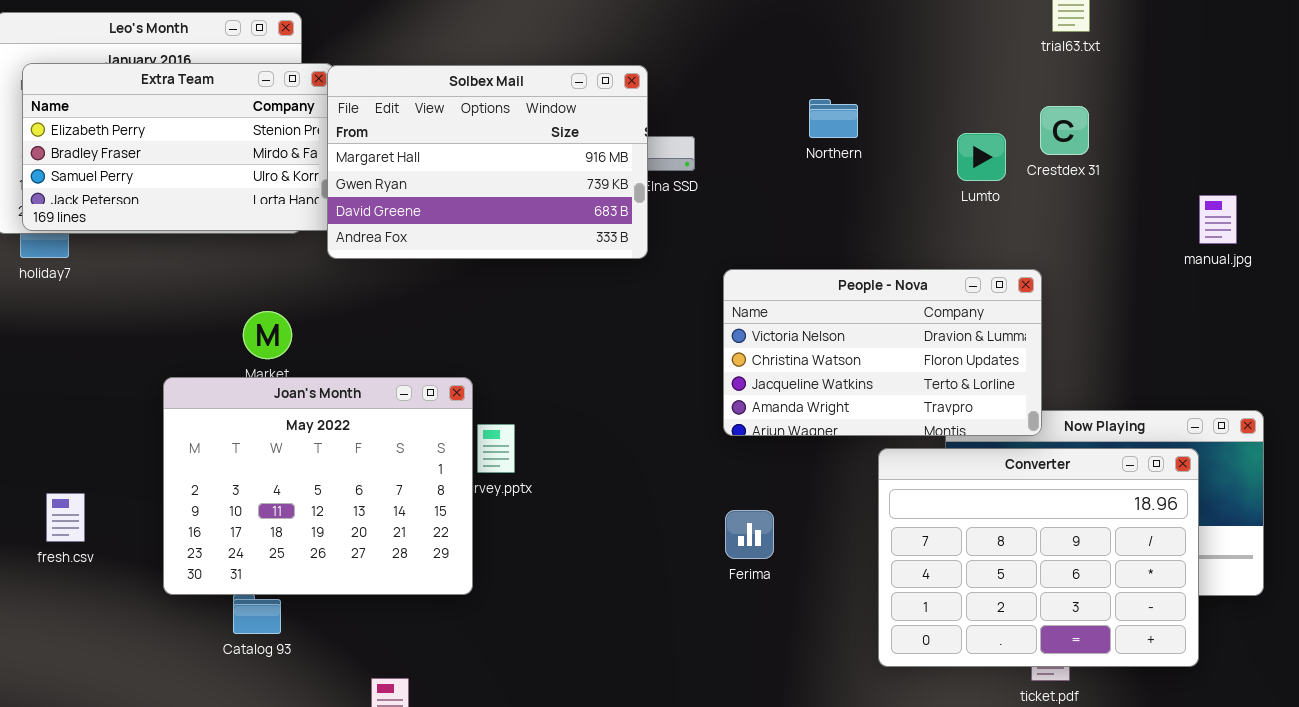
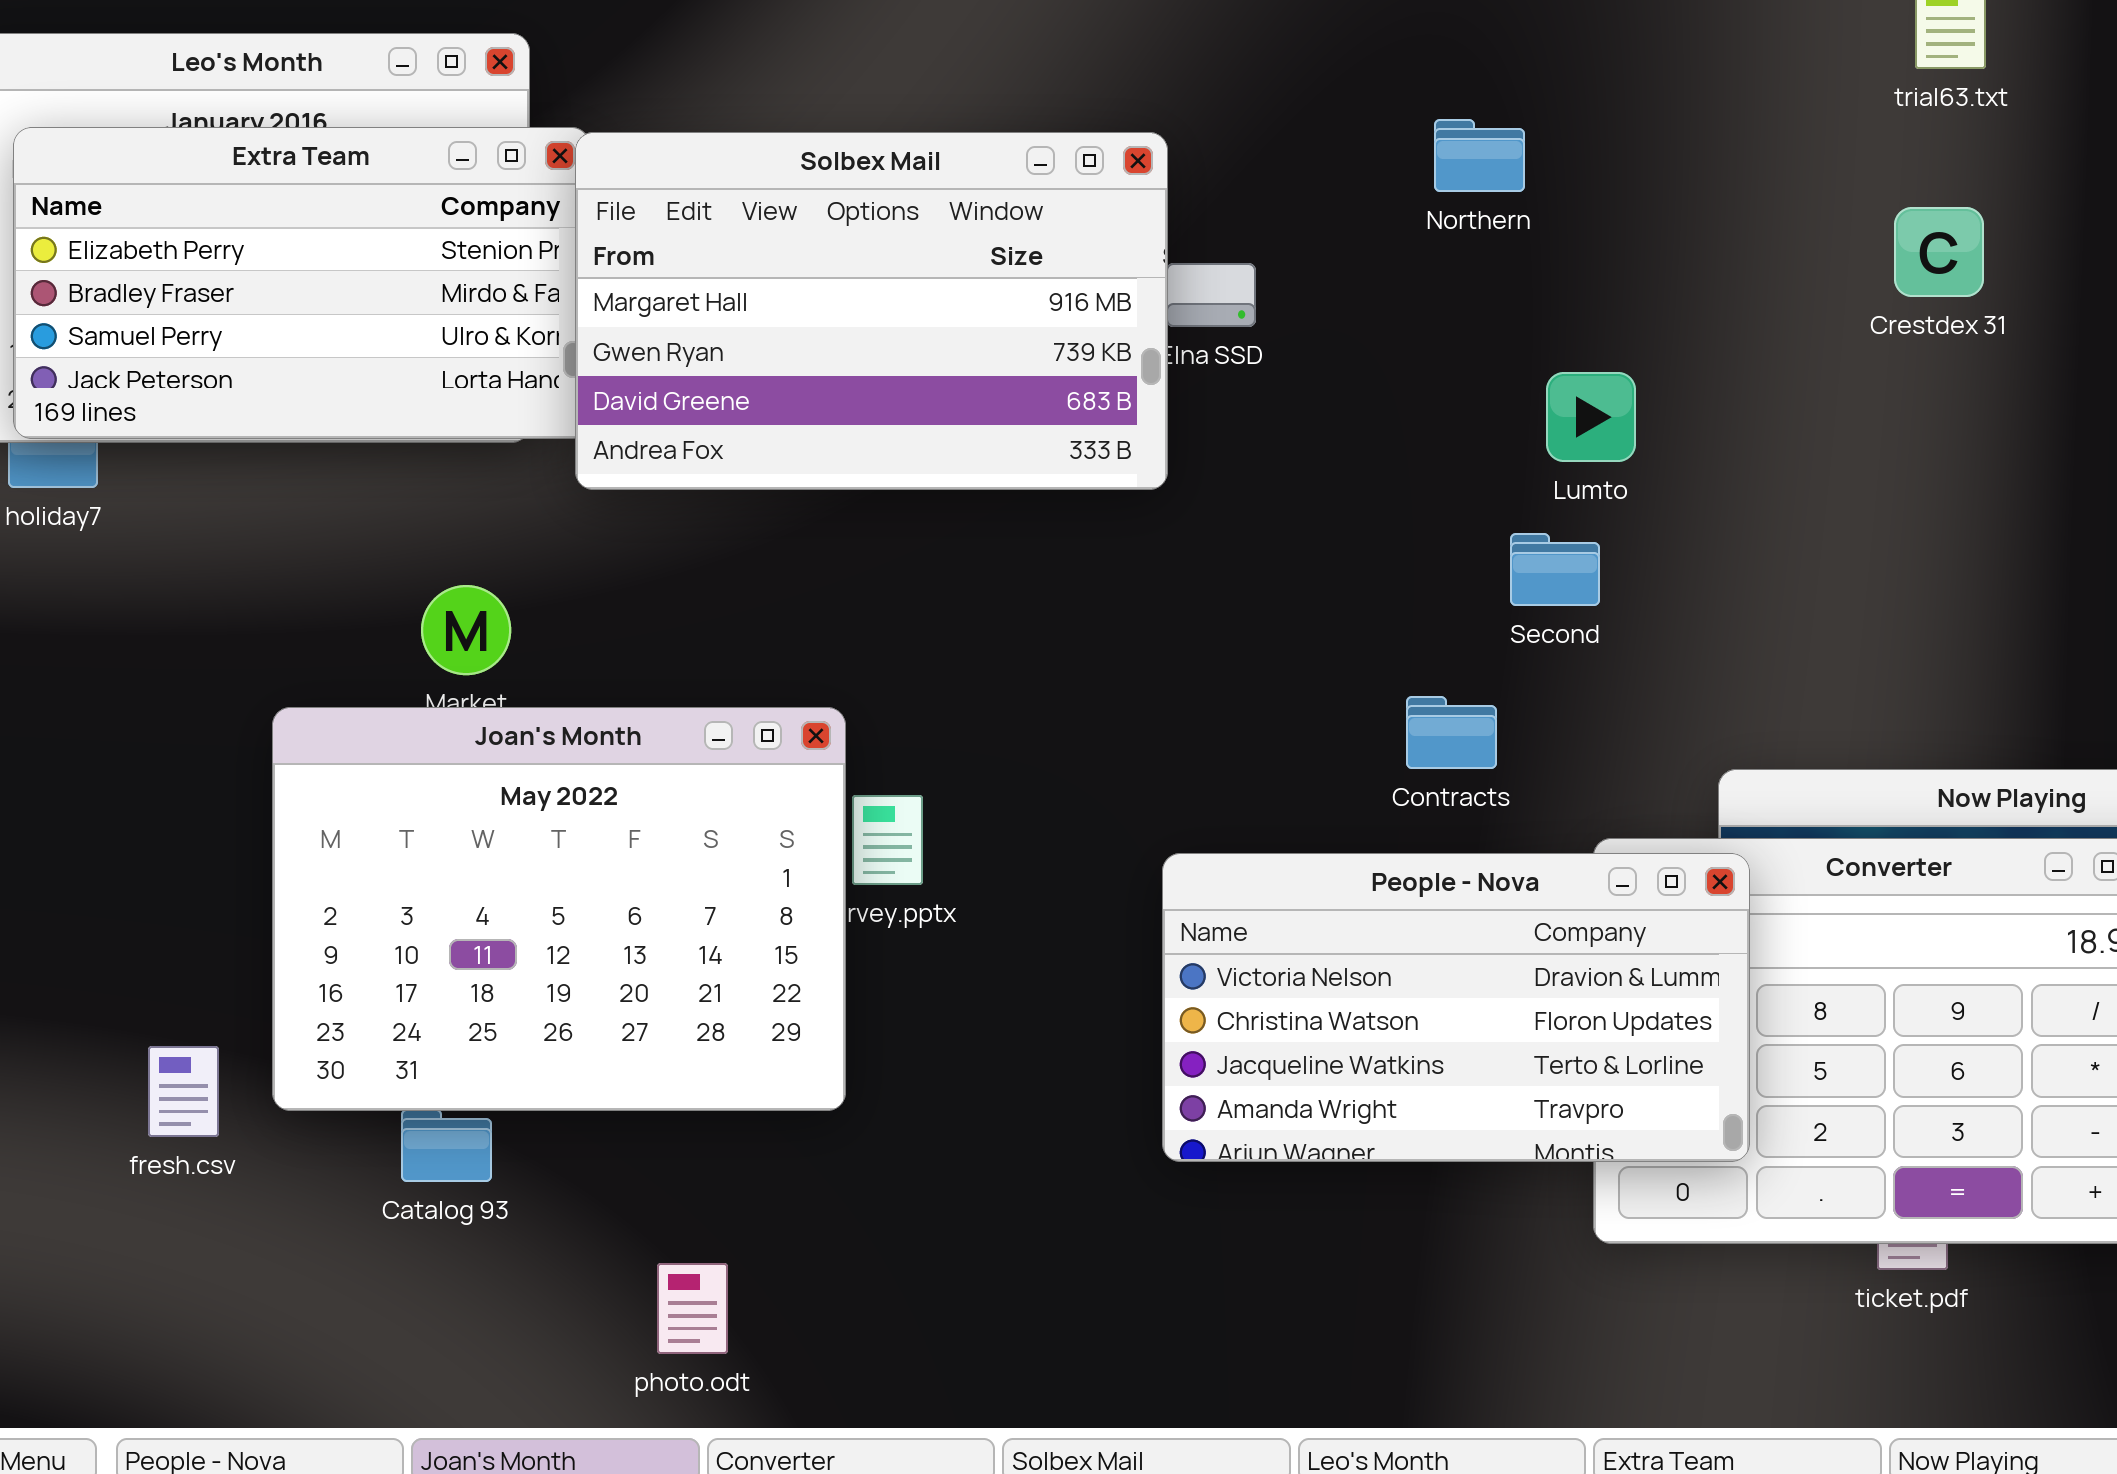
Northern: [809,99,858,138] -> [1434,119,1525,192], moved
Lumto: [957,133,1006,181] -> [1546,372,1636,462], moved
People - Nova: [723,269,1042,436] -> [1162,853,1750,1162], moved
fresh.csv: [46,493,85,542] -> [148,1046,219,1137], moved

